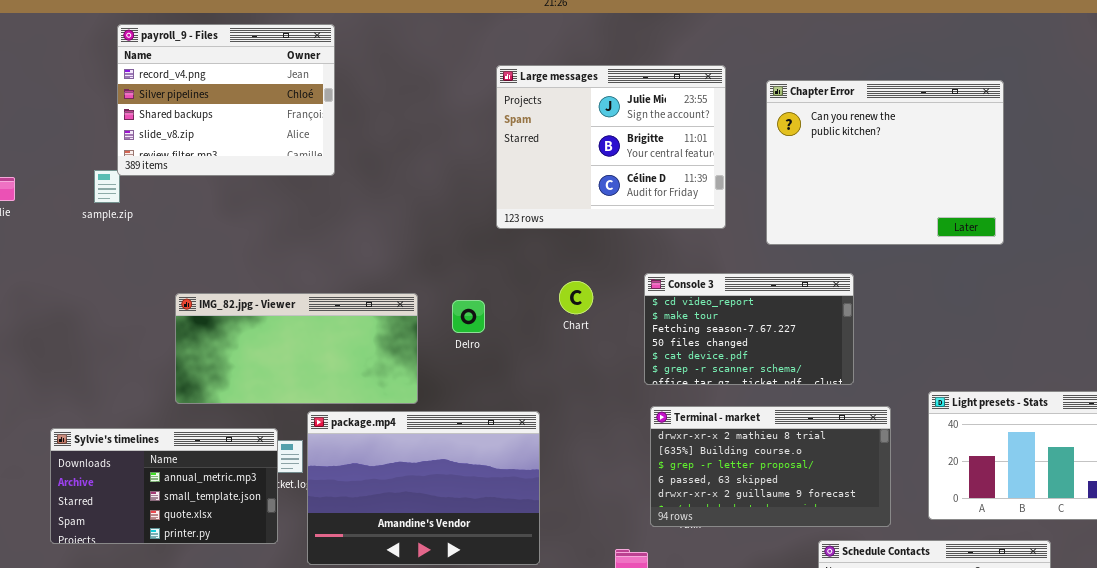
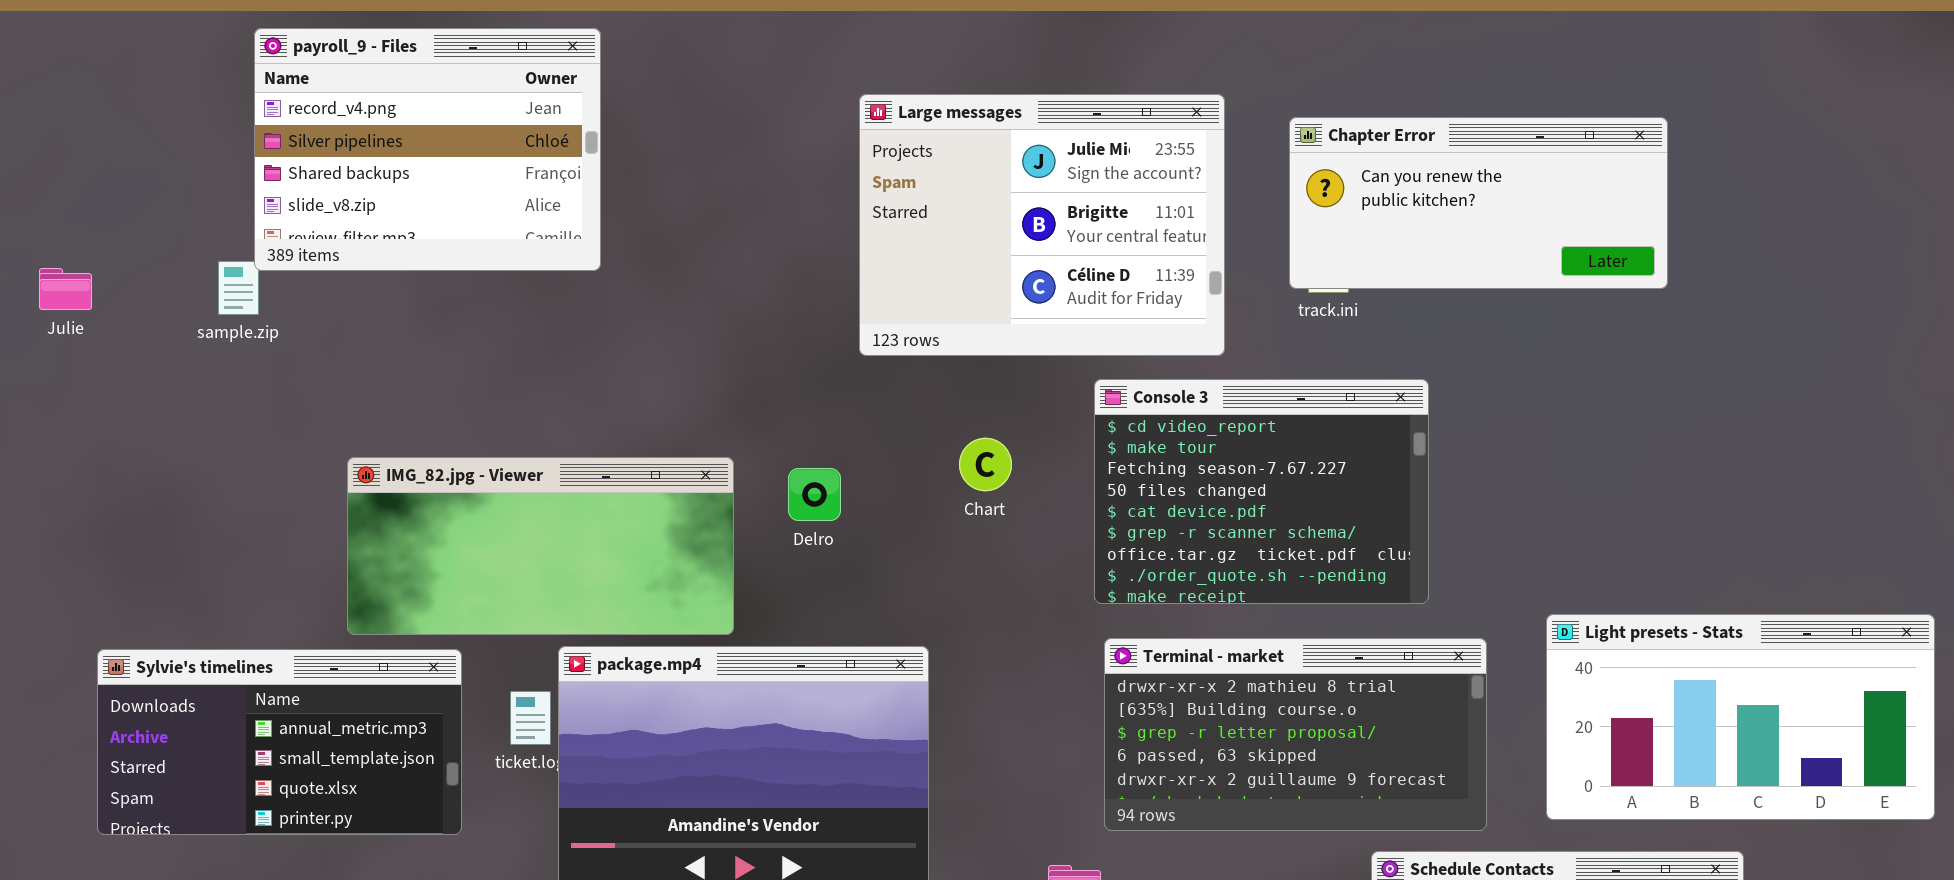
Chapter Error: [766,80,1004,245] -> [1289,117,1668,289], resized
Console 3: [644,273,854,385] -> [1094,379,1429,604], resized
Sylvie's timelines: [50,428,278,544] -> [97,649,462,835], moved

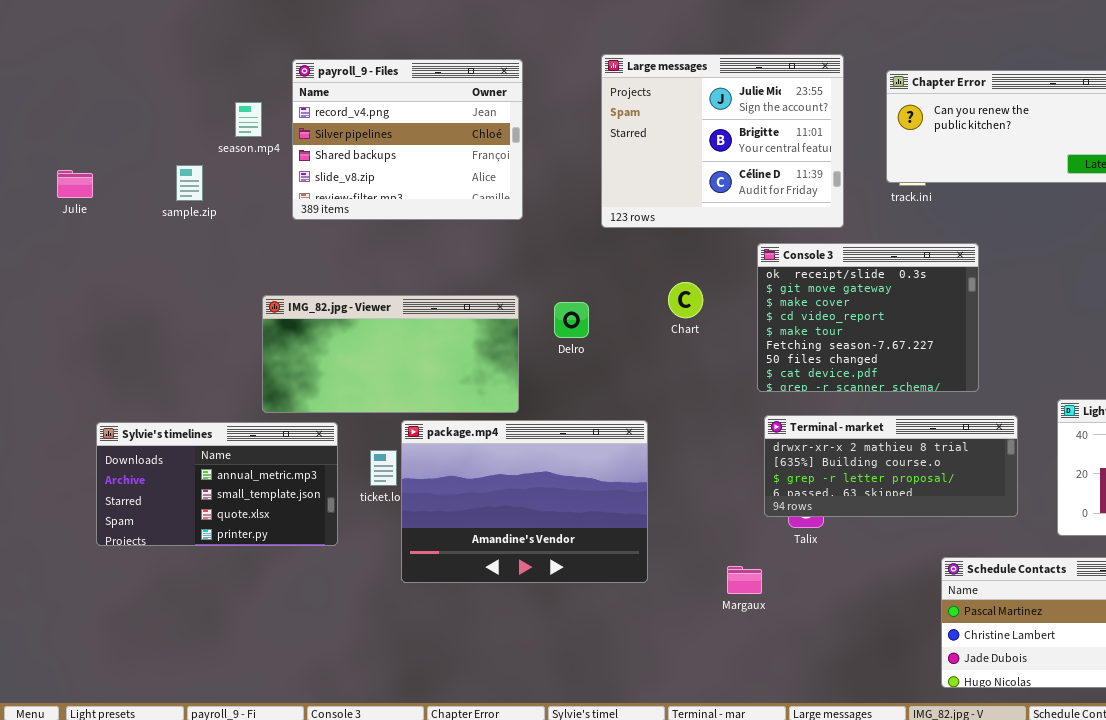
payroll_9 - Files: [254,28,601,271] -> [292,59,523,220], moved
Console 3: [1094,379,1429,604] -> [757,243,979,392], scrolled up 3 rows
Terminal - market: [1104,638,1487,831] -> [764,415,1018,517], resized

